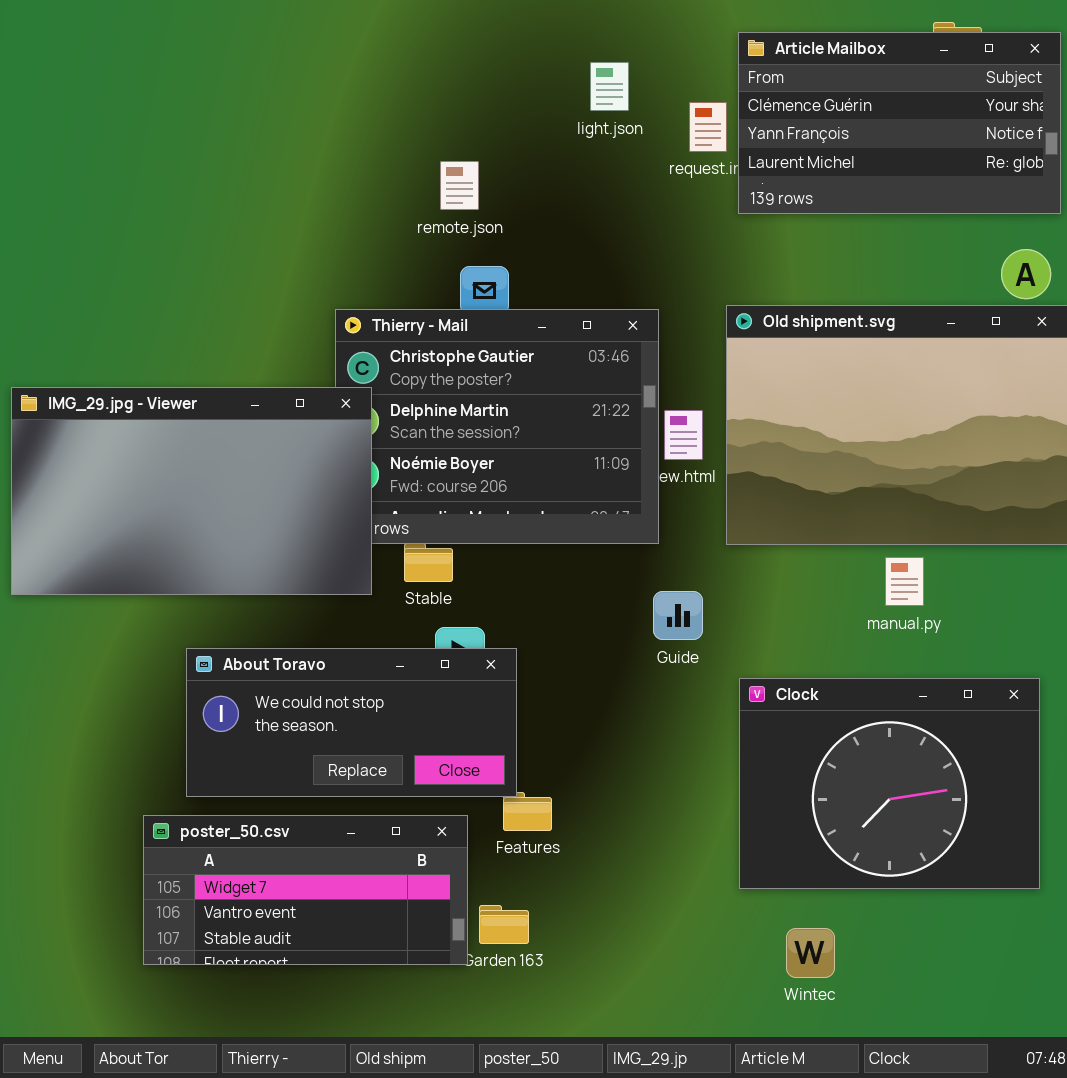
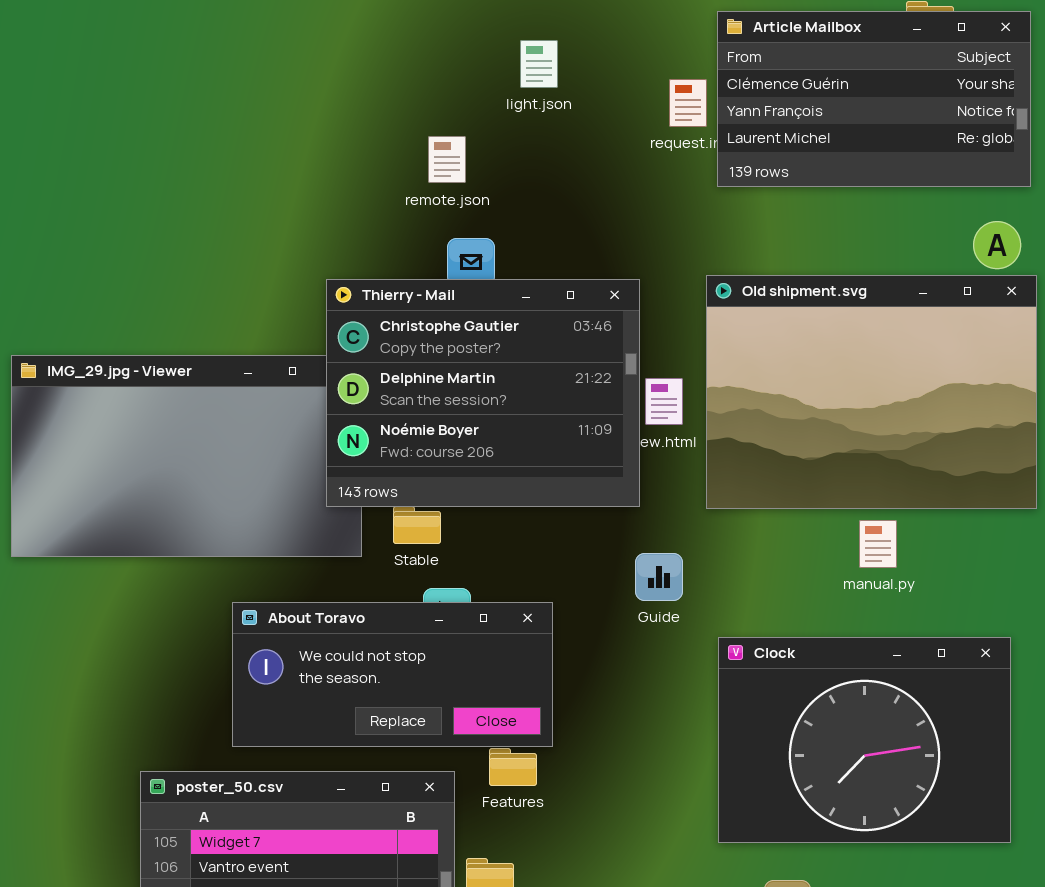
light.json: [590,62,629,111] -> [520,40,558,88], moved
Thierry - Mail: [335,309,659,544] -> [326,279,640,507], raised
About Toravo: [186,648,517,797] -> [232,602,553,747], moved

